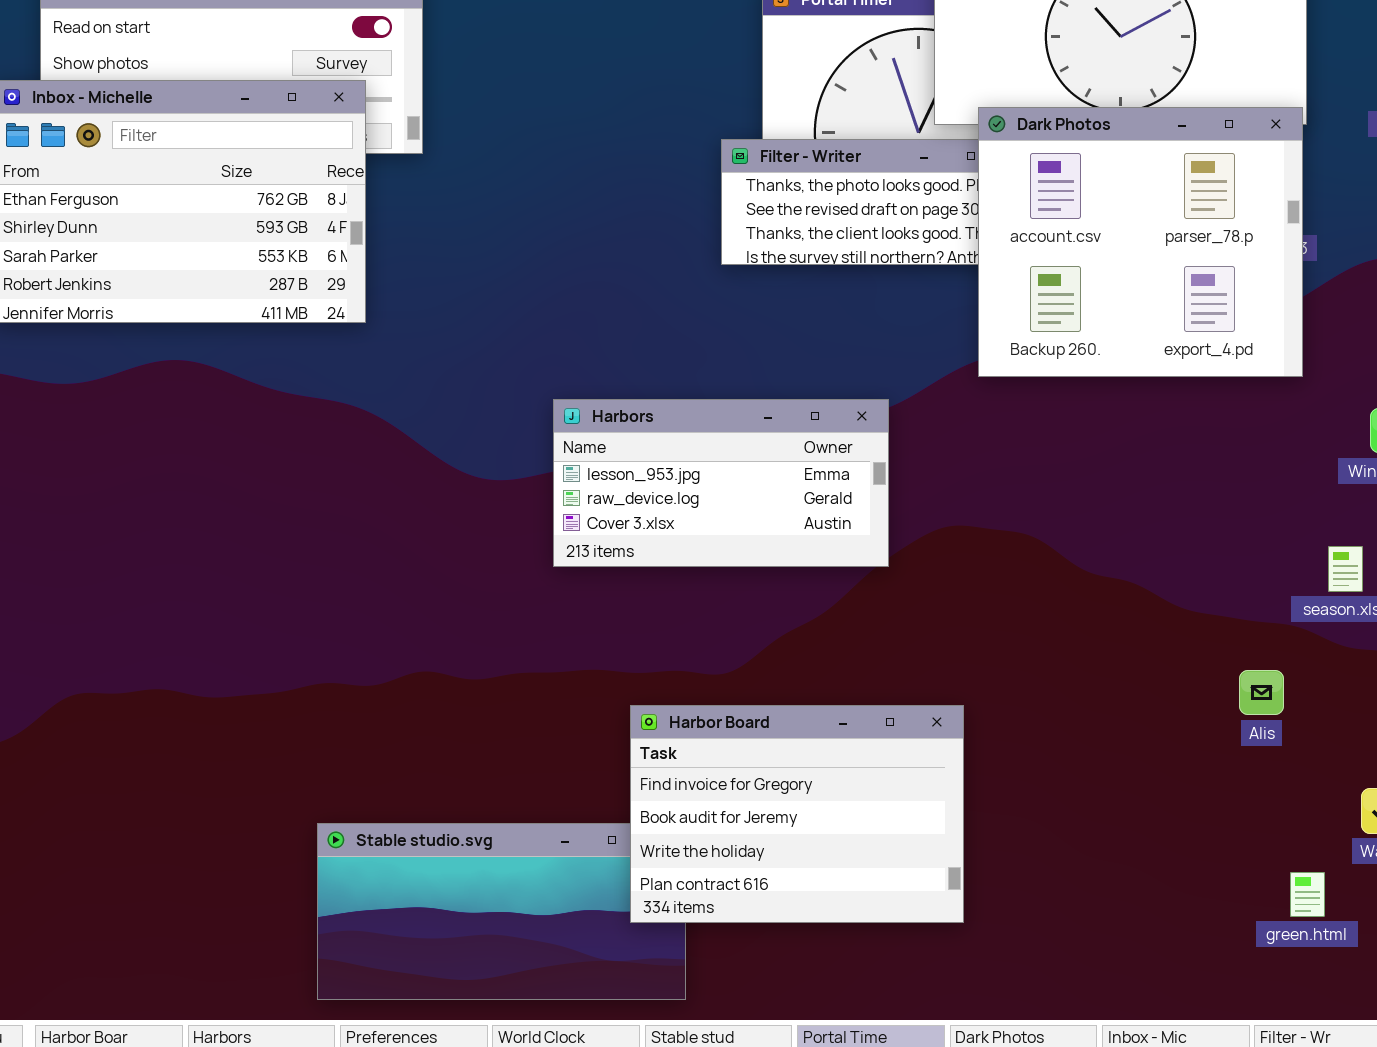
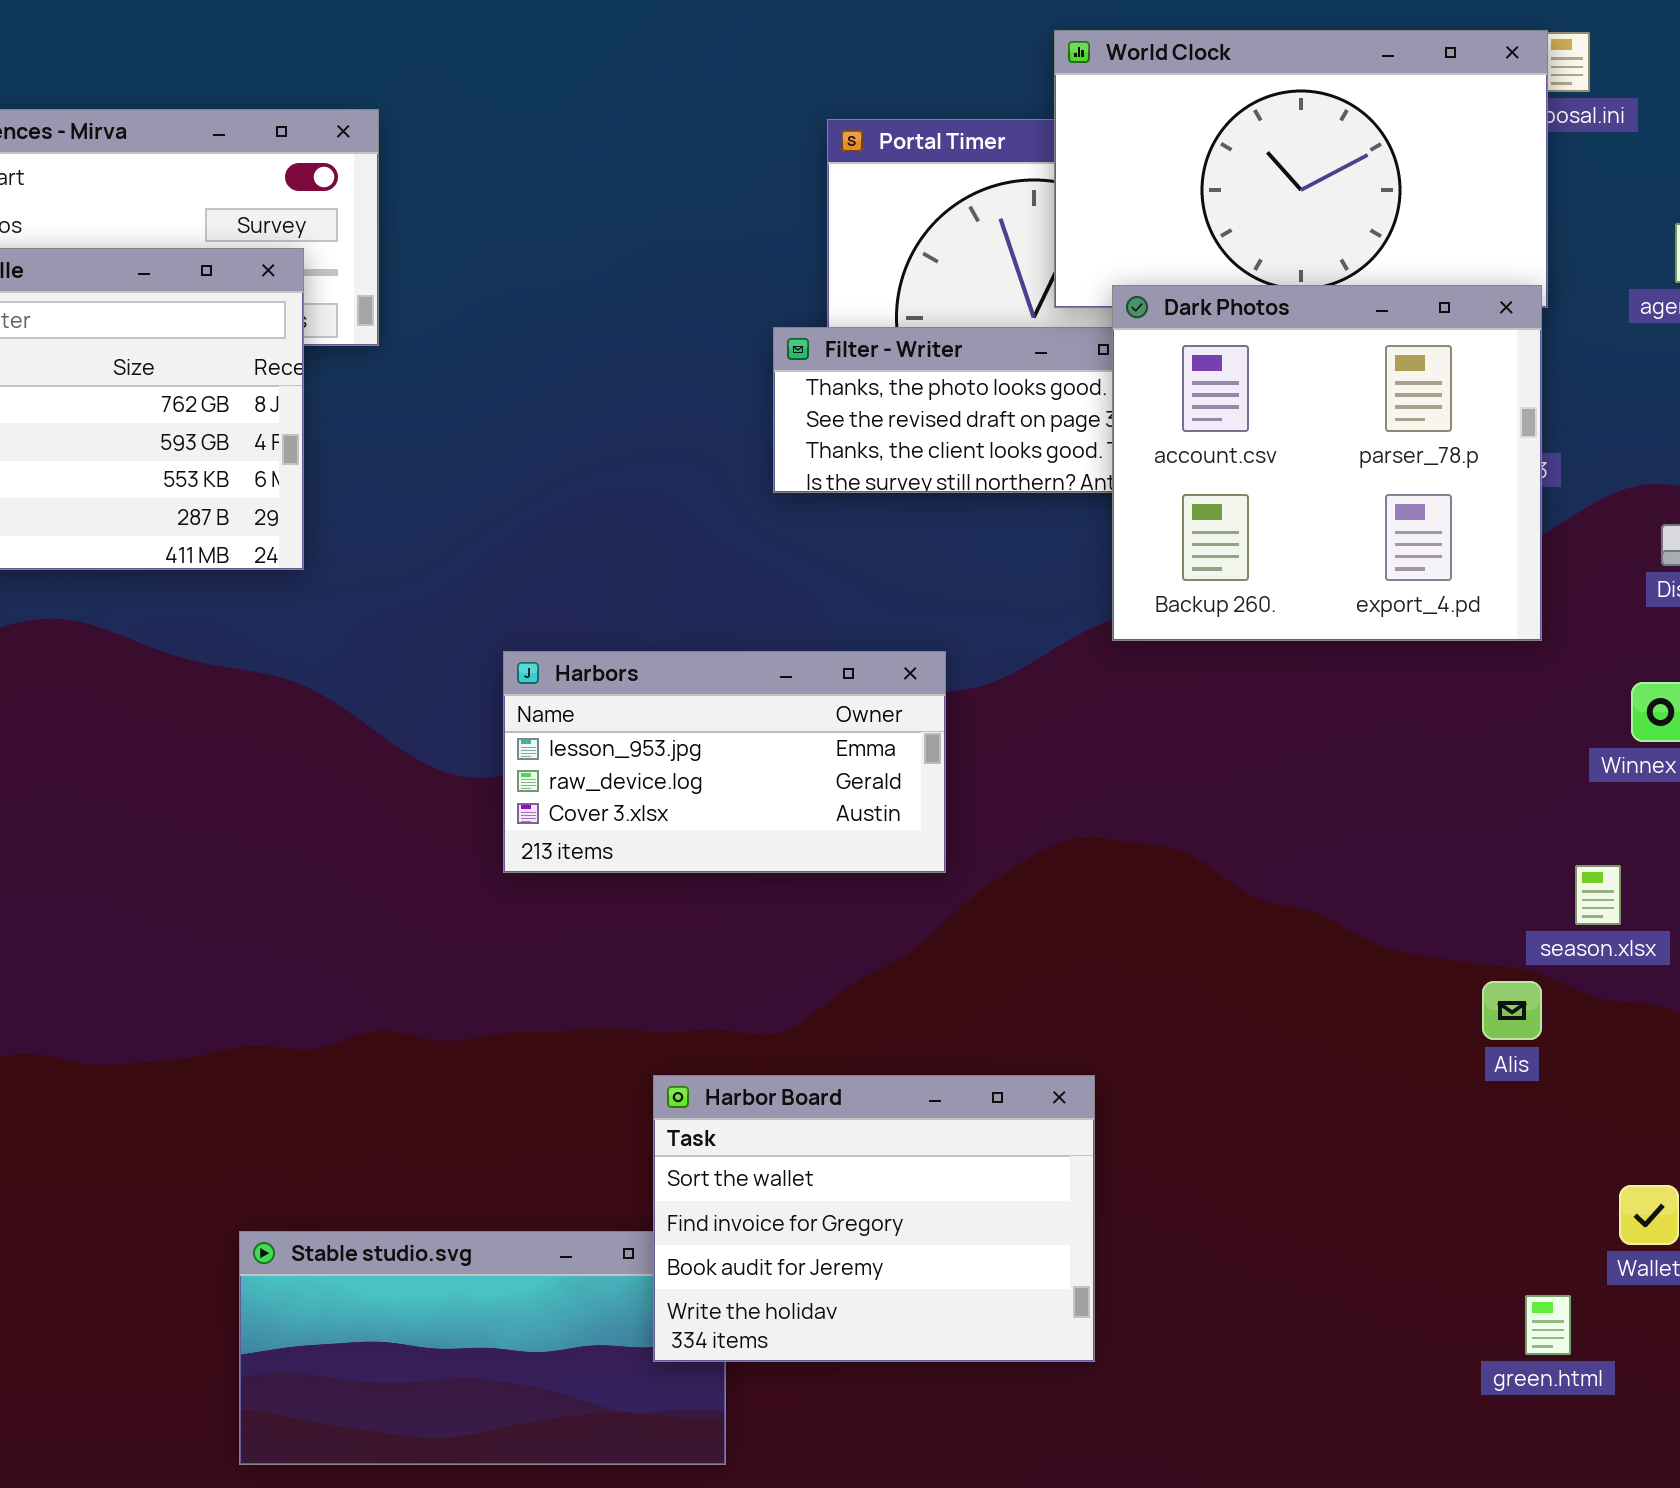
Harbors: [553,399,889,567] -> [503,651,946,873], moved
Alis: [1239,670,1284,715] -> [1482,981,1542,1040], moved
Harbor Board: [630,705,964,923] -> [653,1075,1095,1362], scrolled up 1 row

